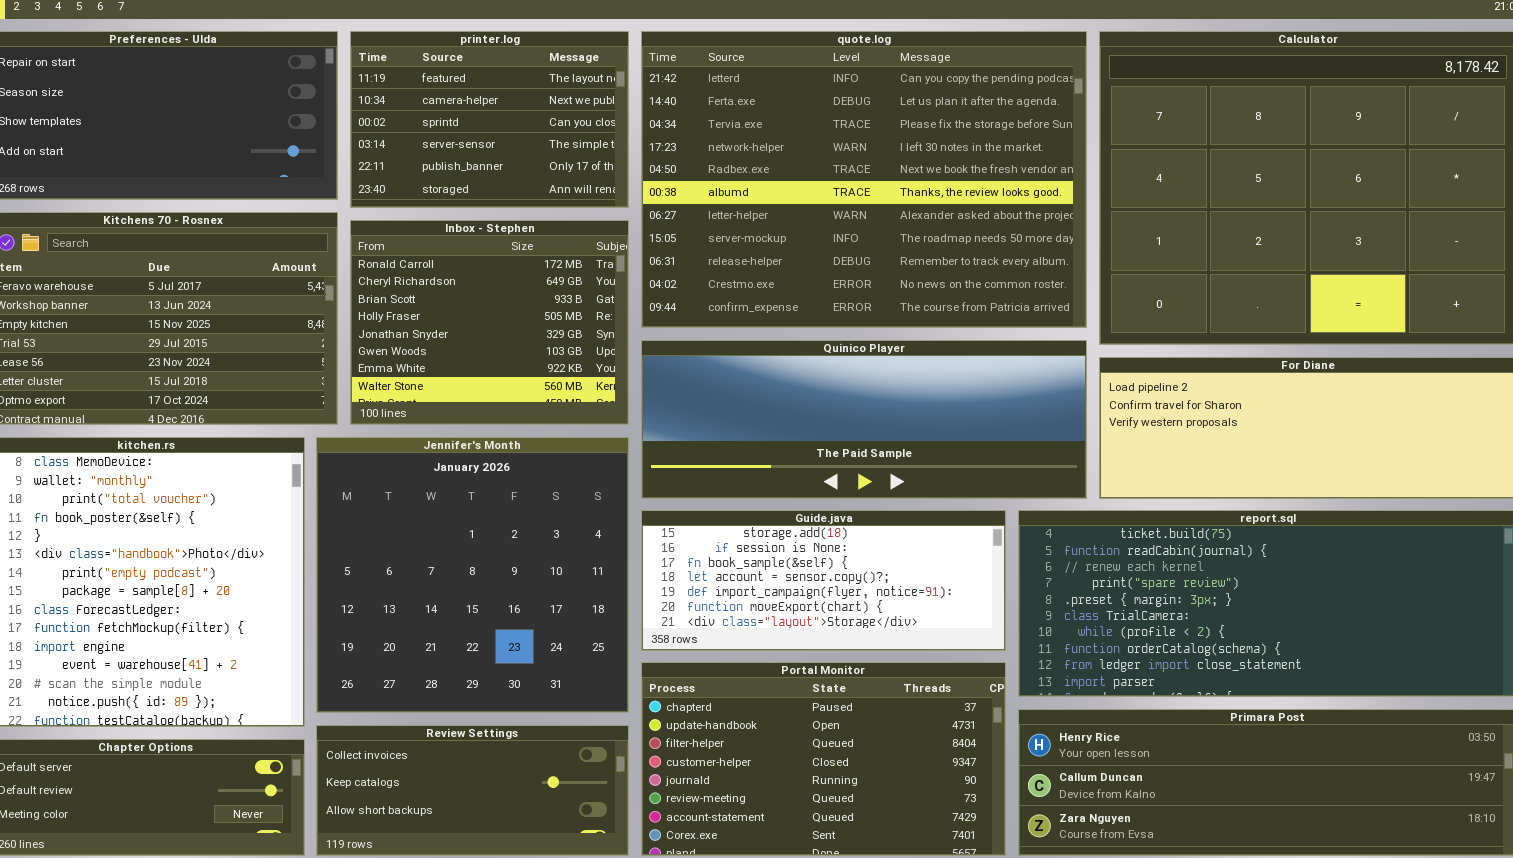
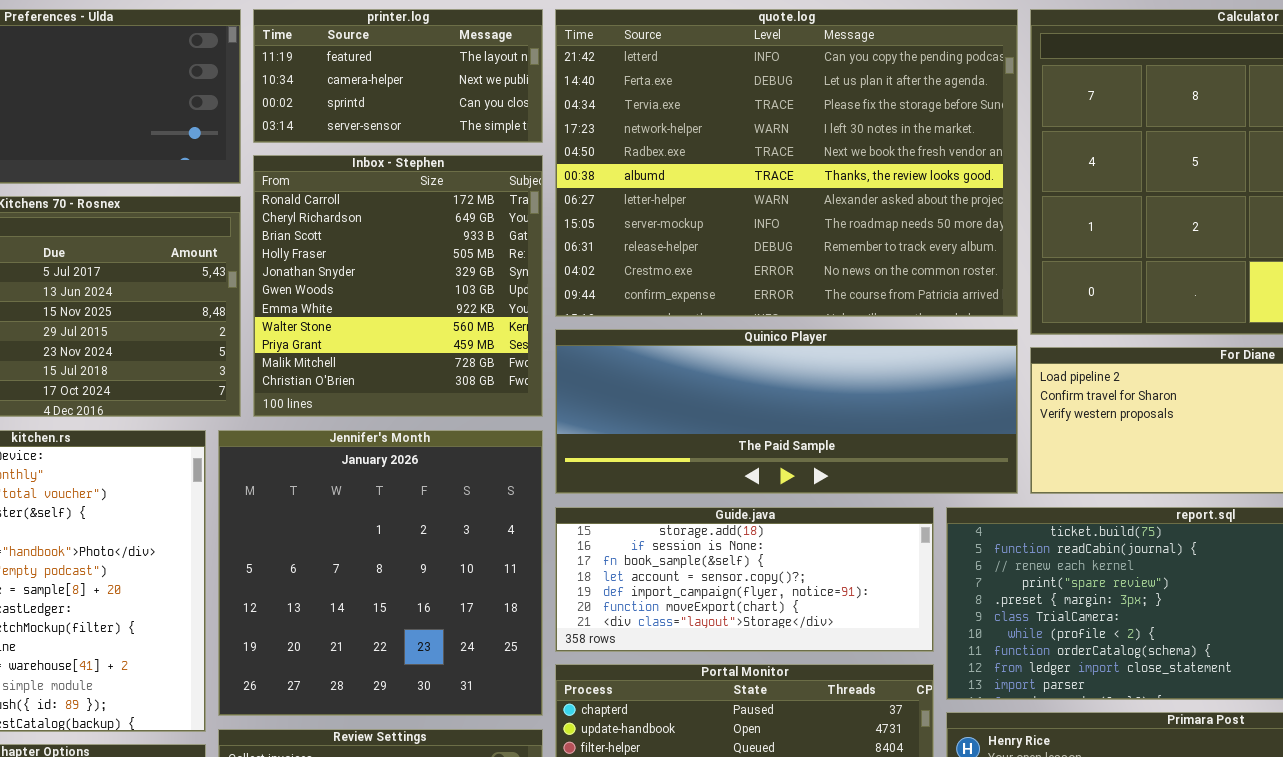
printer.log: [350,31,629,208] -> [253,9,543,143], resized
Inbox - Stephen: [350,220,629,425] -> [253,155,543,417], resized

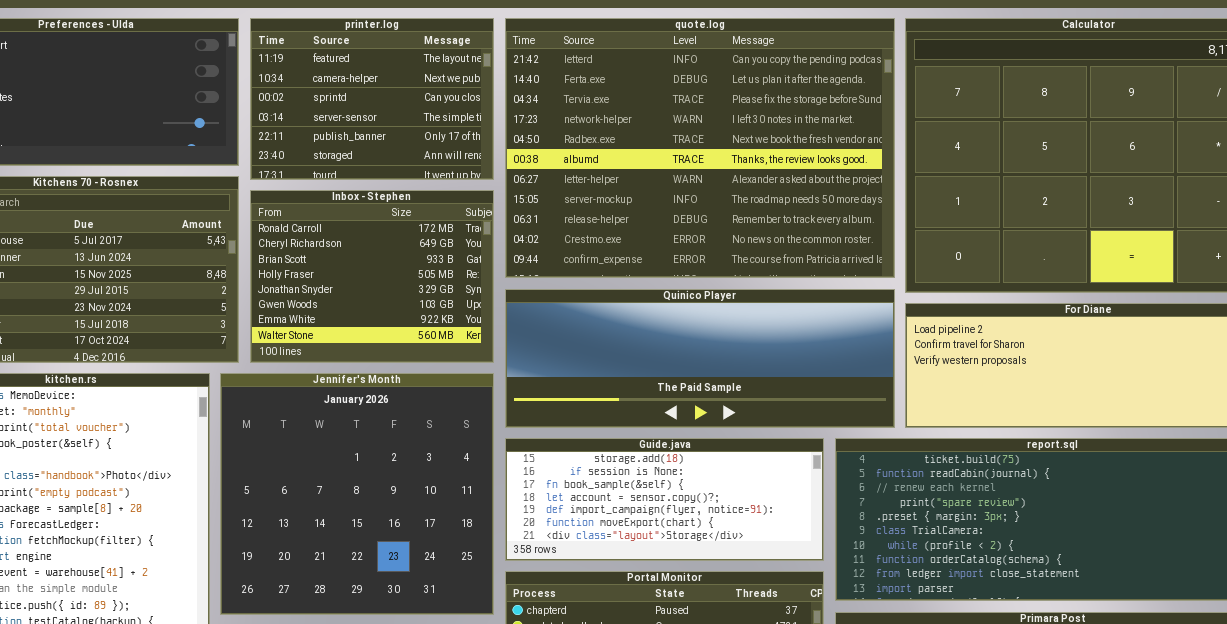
printer.log: [253,9,543,143] -> [250,18,494,180], resized
Inbox - Stephen: [253,155,543,417] -> [250,190,494,363], resized

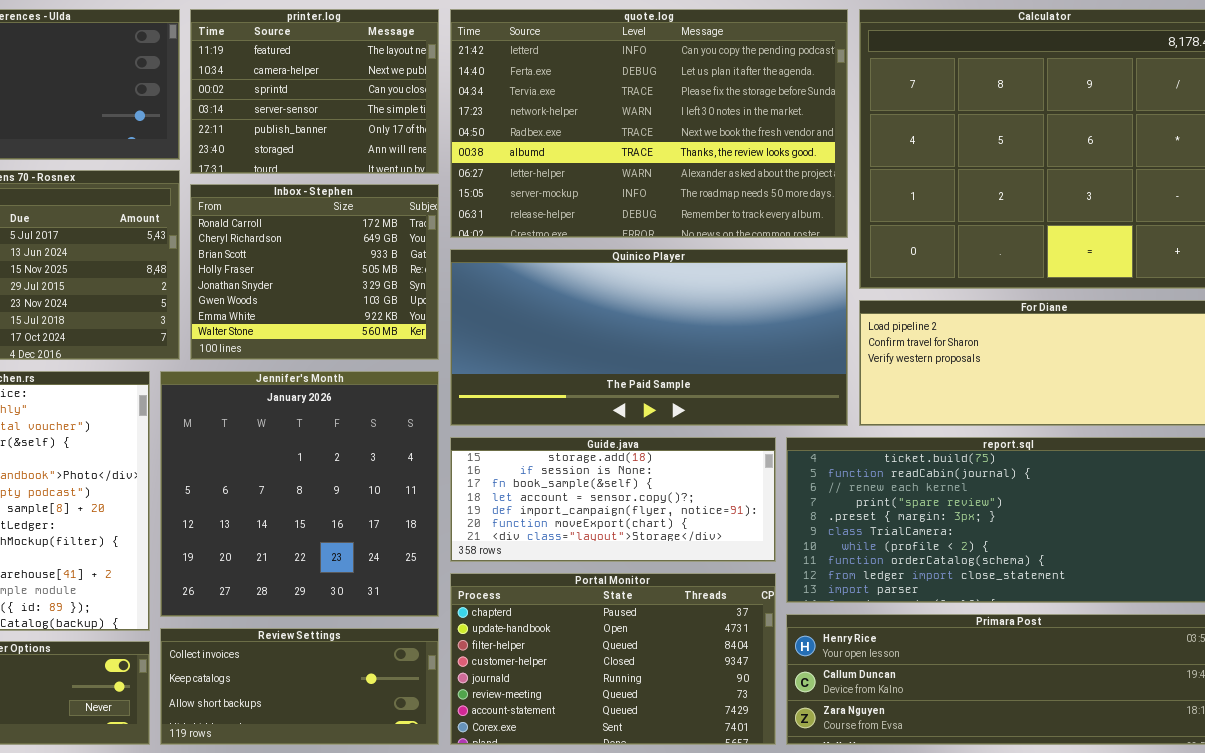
quote.log: [505,18,895,278] -> [450,9,848,238], resized
Quinico Player: [505,289,895,428] -> [450,249,848,426], resized

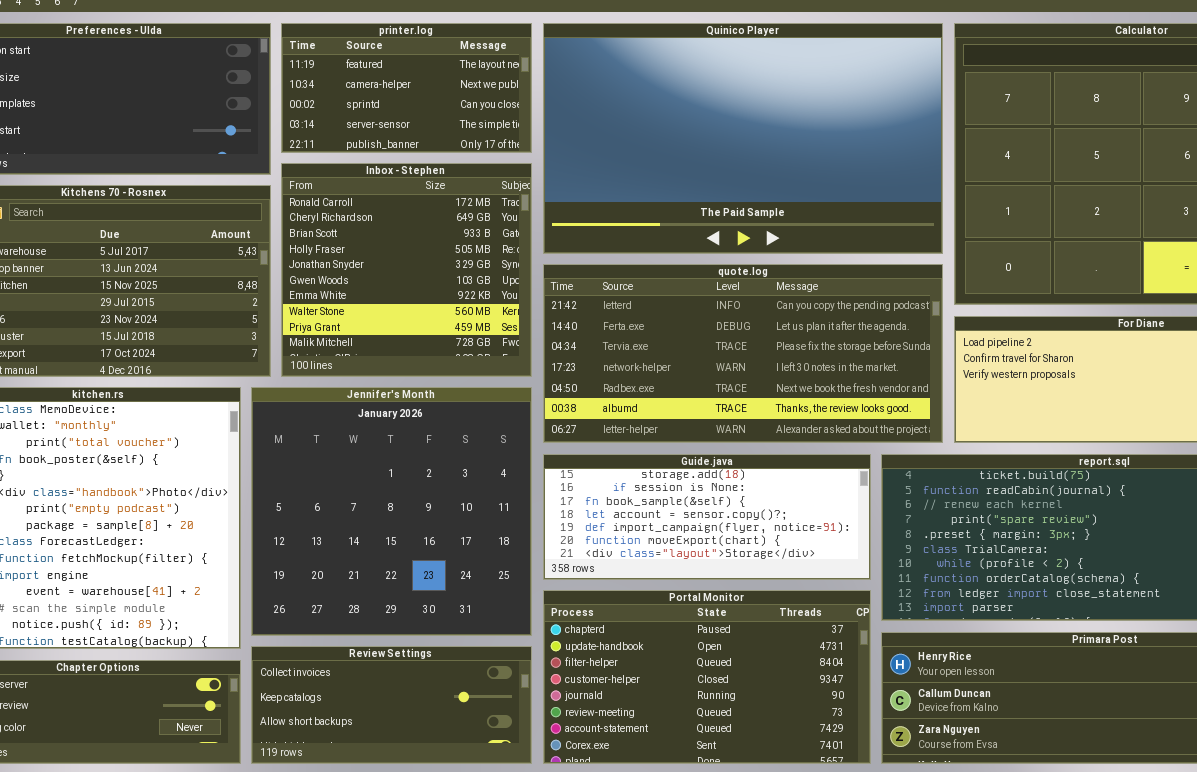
printer.log: [190,9,439,174] -> [281,23,532,153], resized
quote.log: [450,9,848,238] -> [543,264,943,443], moved, resized
Inbox - Stephen: [190,184,439,360] -> [281,163,532,377], resized
Quinico Player: [450,249,848,426] -> [543,23,943,254], moved, resized

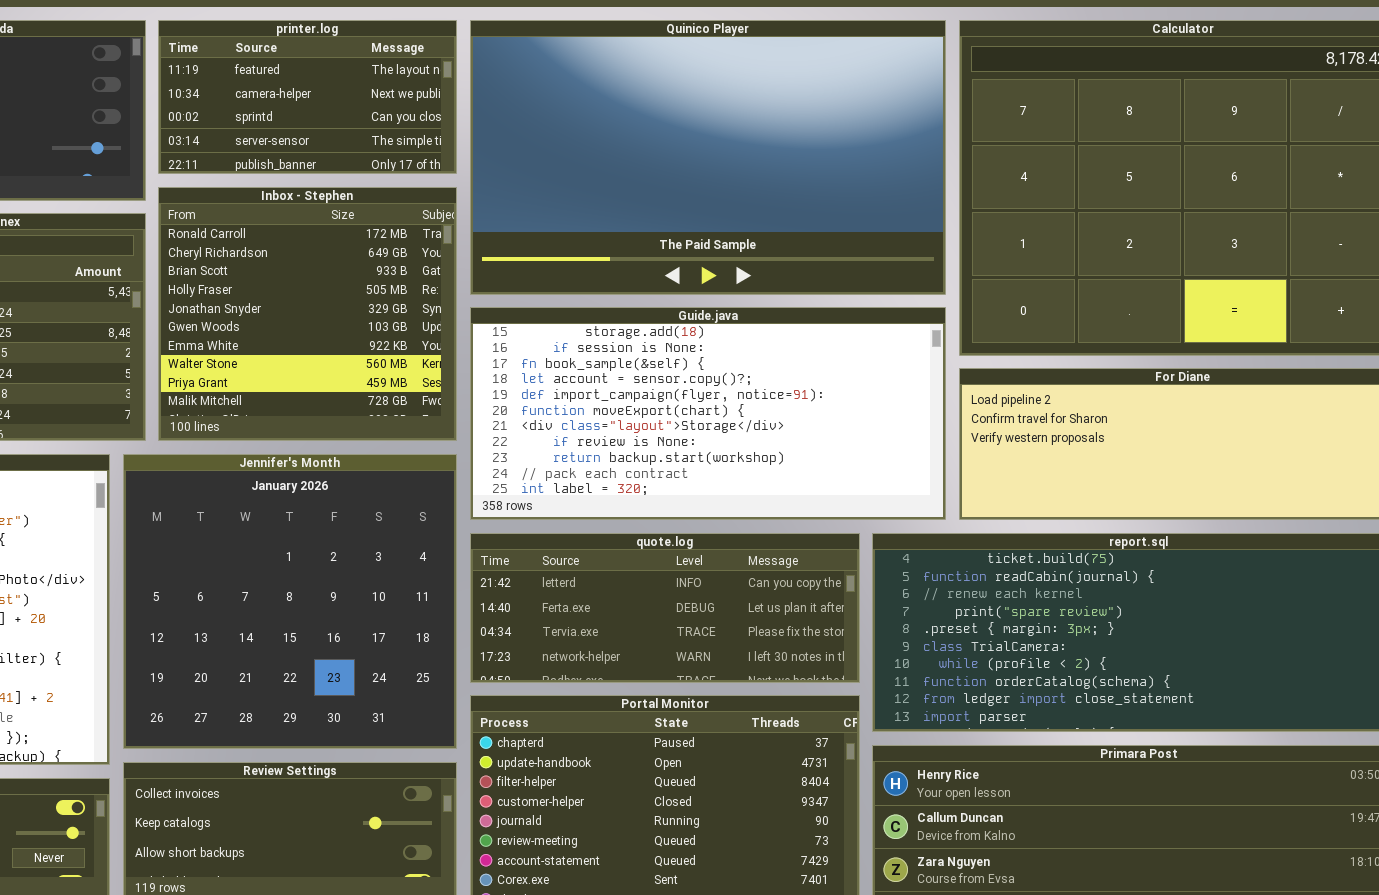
quote.log: [543,264,943,443] -> [470,533,860,683], moved, resized
Guide.java: [543,454,871,580] -> [470,307,946,520], moved, resized

